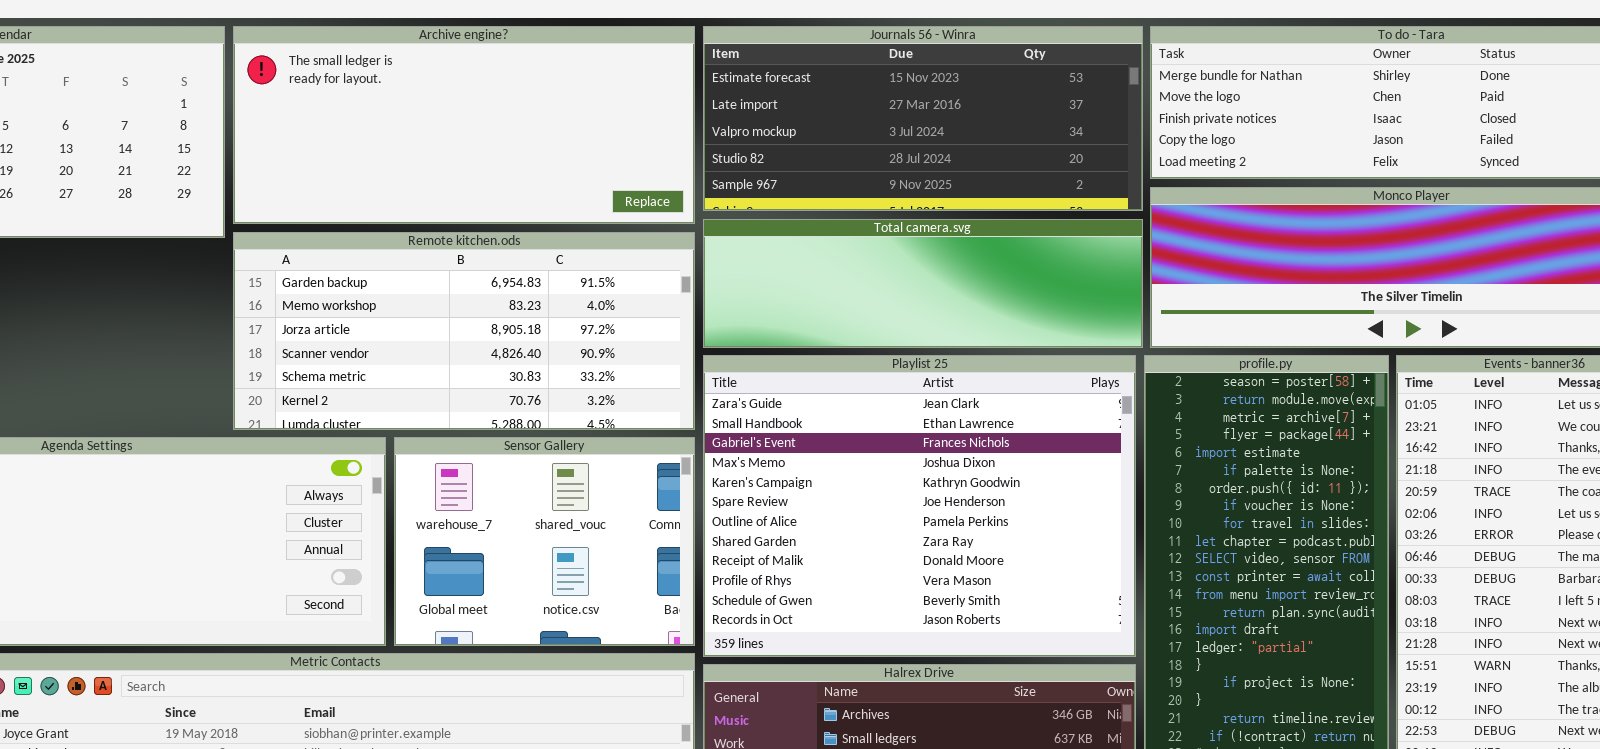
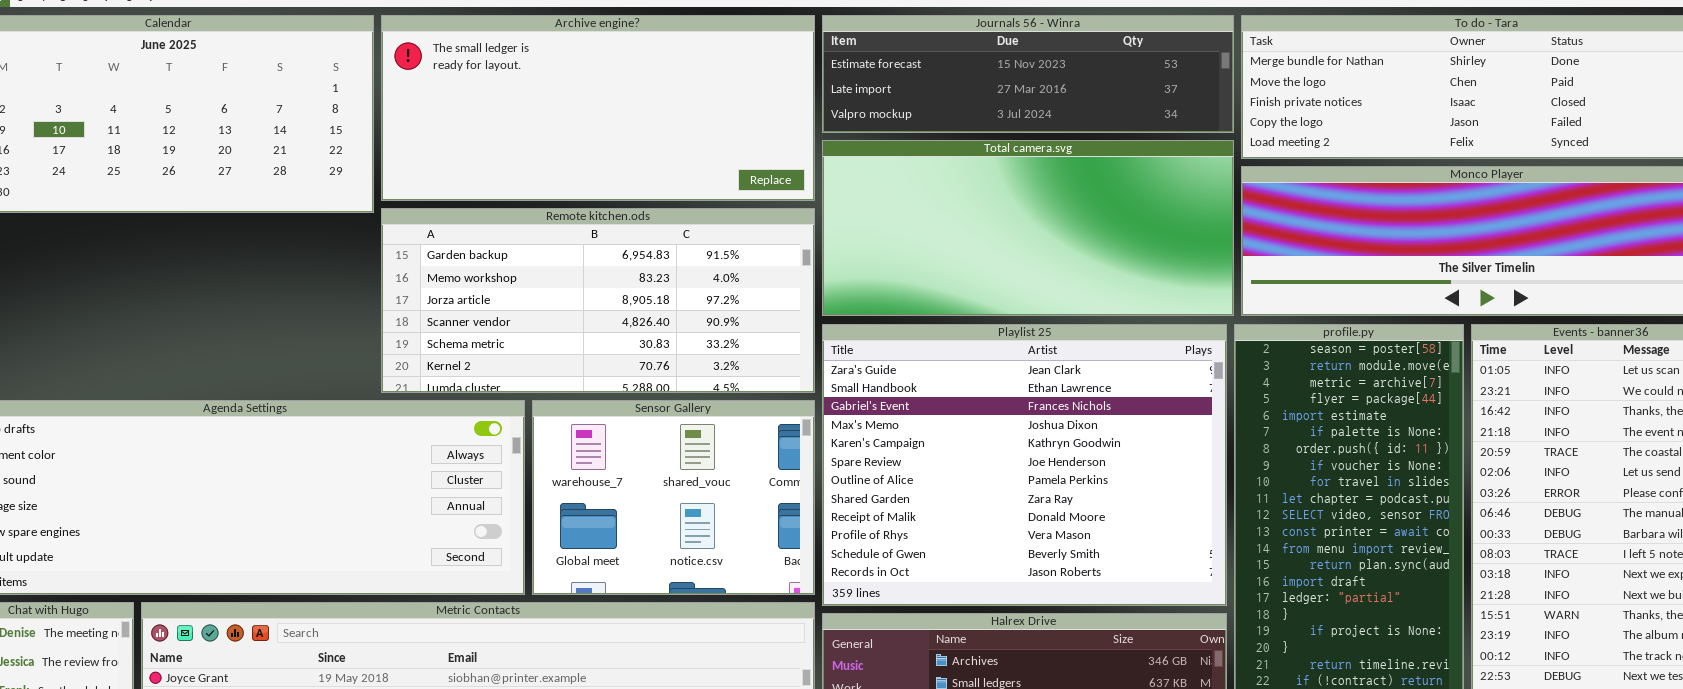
Journals 56 - Winra: [703,26,1143,211] -> [822,15,1234,133], resized
Total camera.svg: [703,219,1143,348] -> [822,140,1234,316], resized

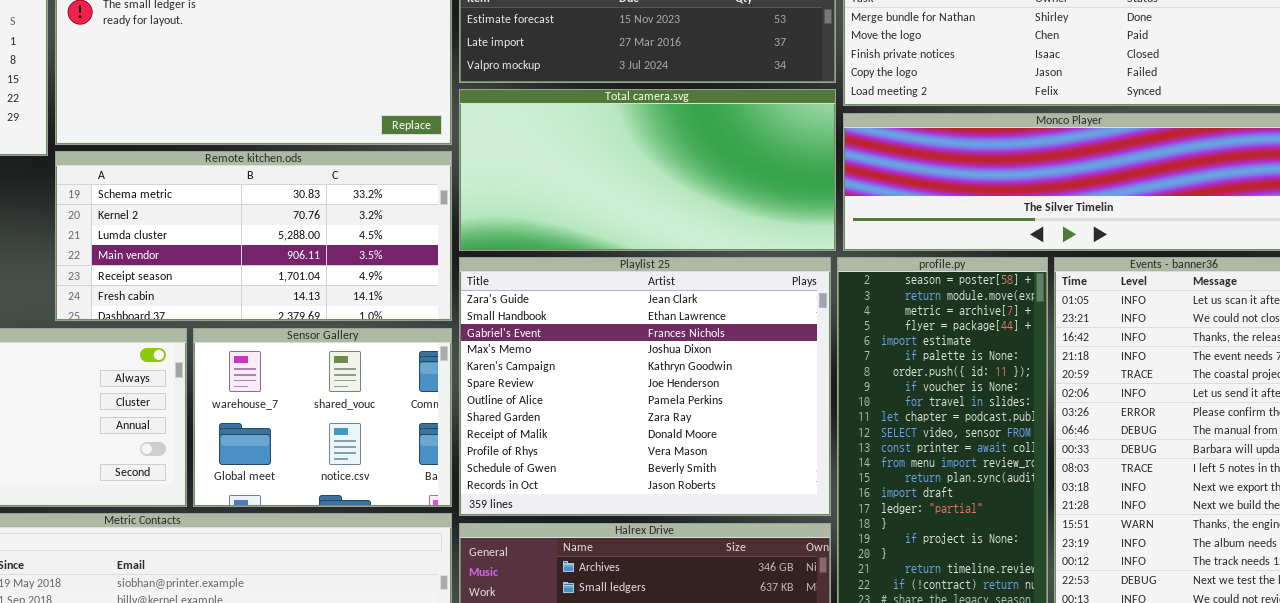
Remote kitchen.ods: [381,208,815,393] -> [55,151,452,321], scrolled down 4 rows

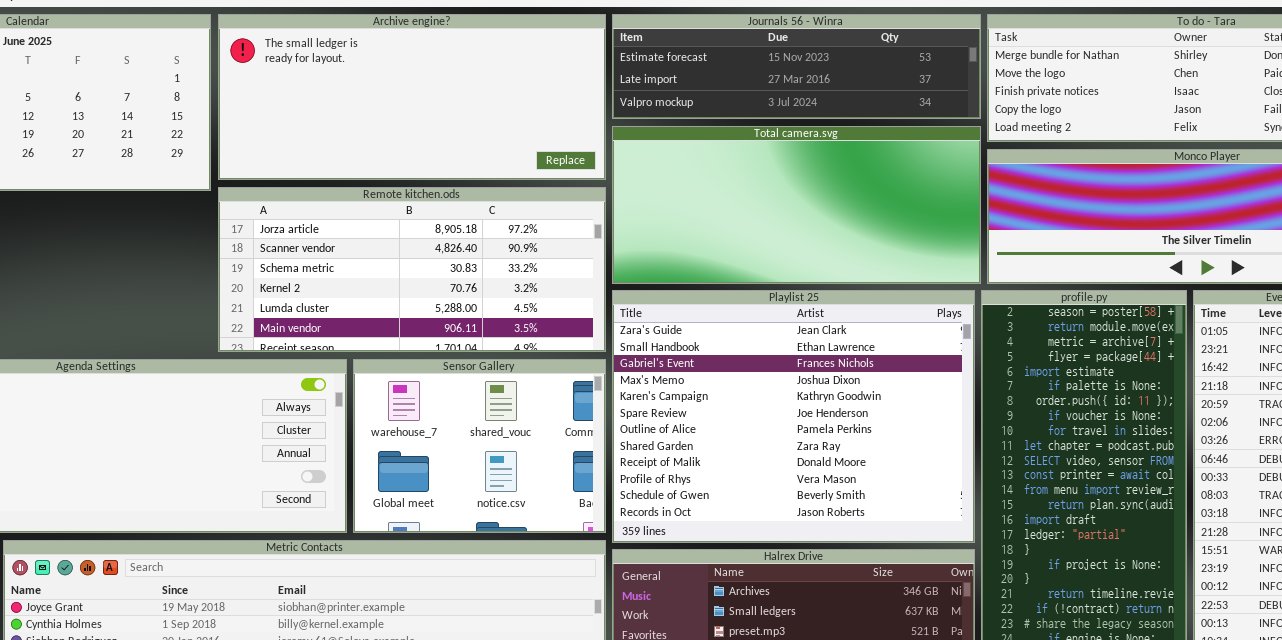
Remote kitchen.ods: [55,151,452,321] -> [218,187,606,352], scrolled up 2 rows

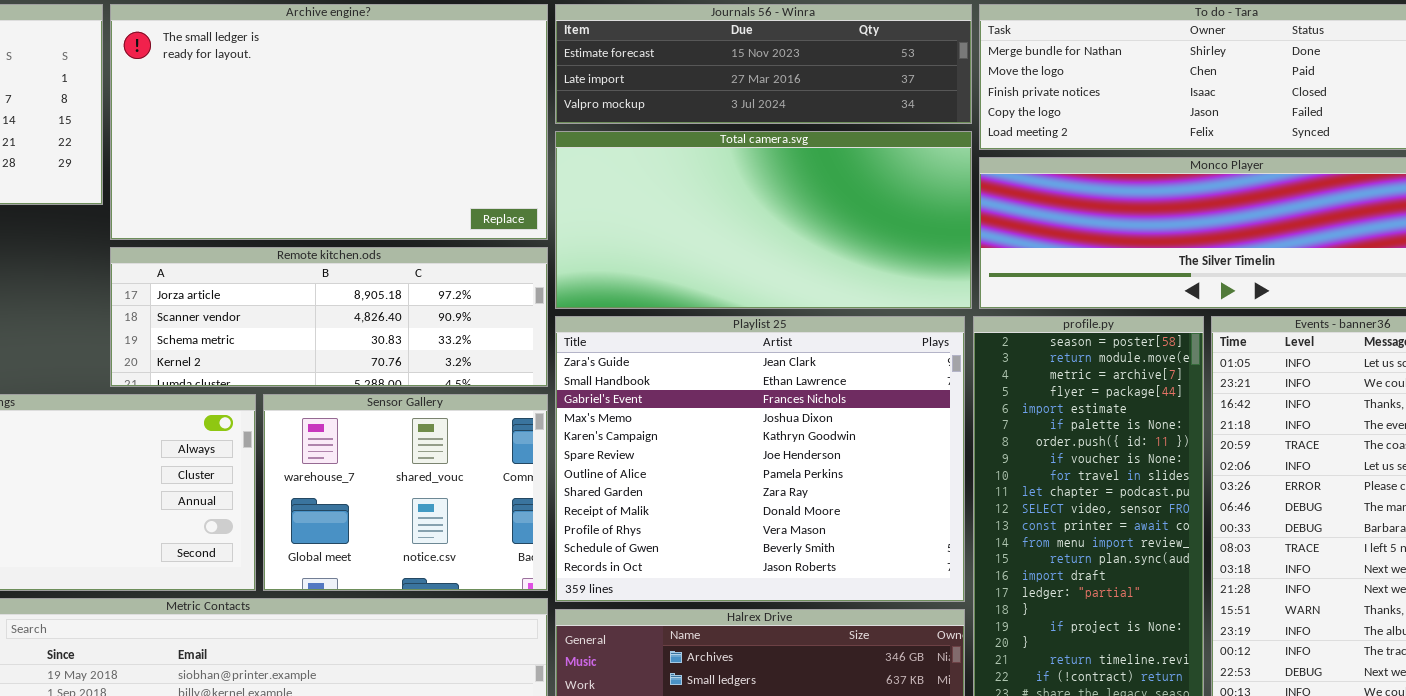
Archive engine?: [218,14,606,180] -> [110,4,548,240], resized
Remote kitchen.ods: [218,187,606,352] -> [110,247,548,387], resized

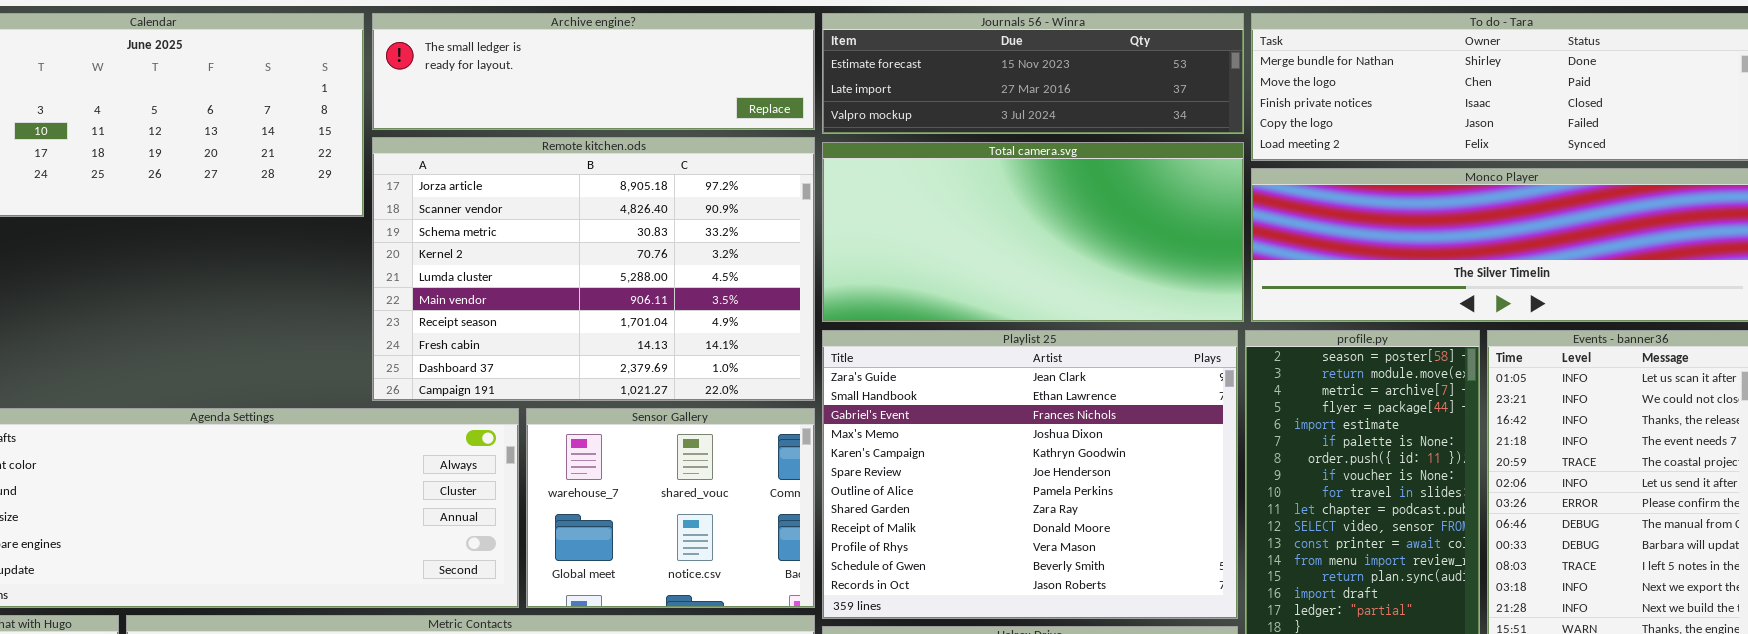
Archive engine?: [110,4,548,240] -> [372,13,815,130], resized
Remote kitchen.ods: [110,247,548,387] -> [372,137,815,401], resized

